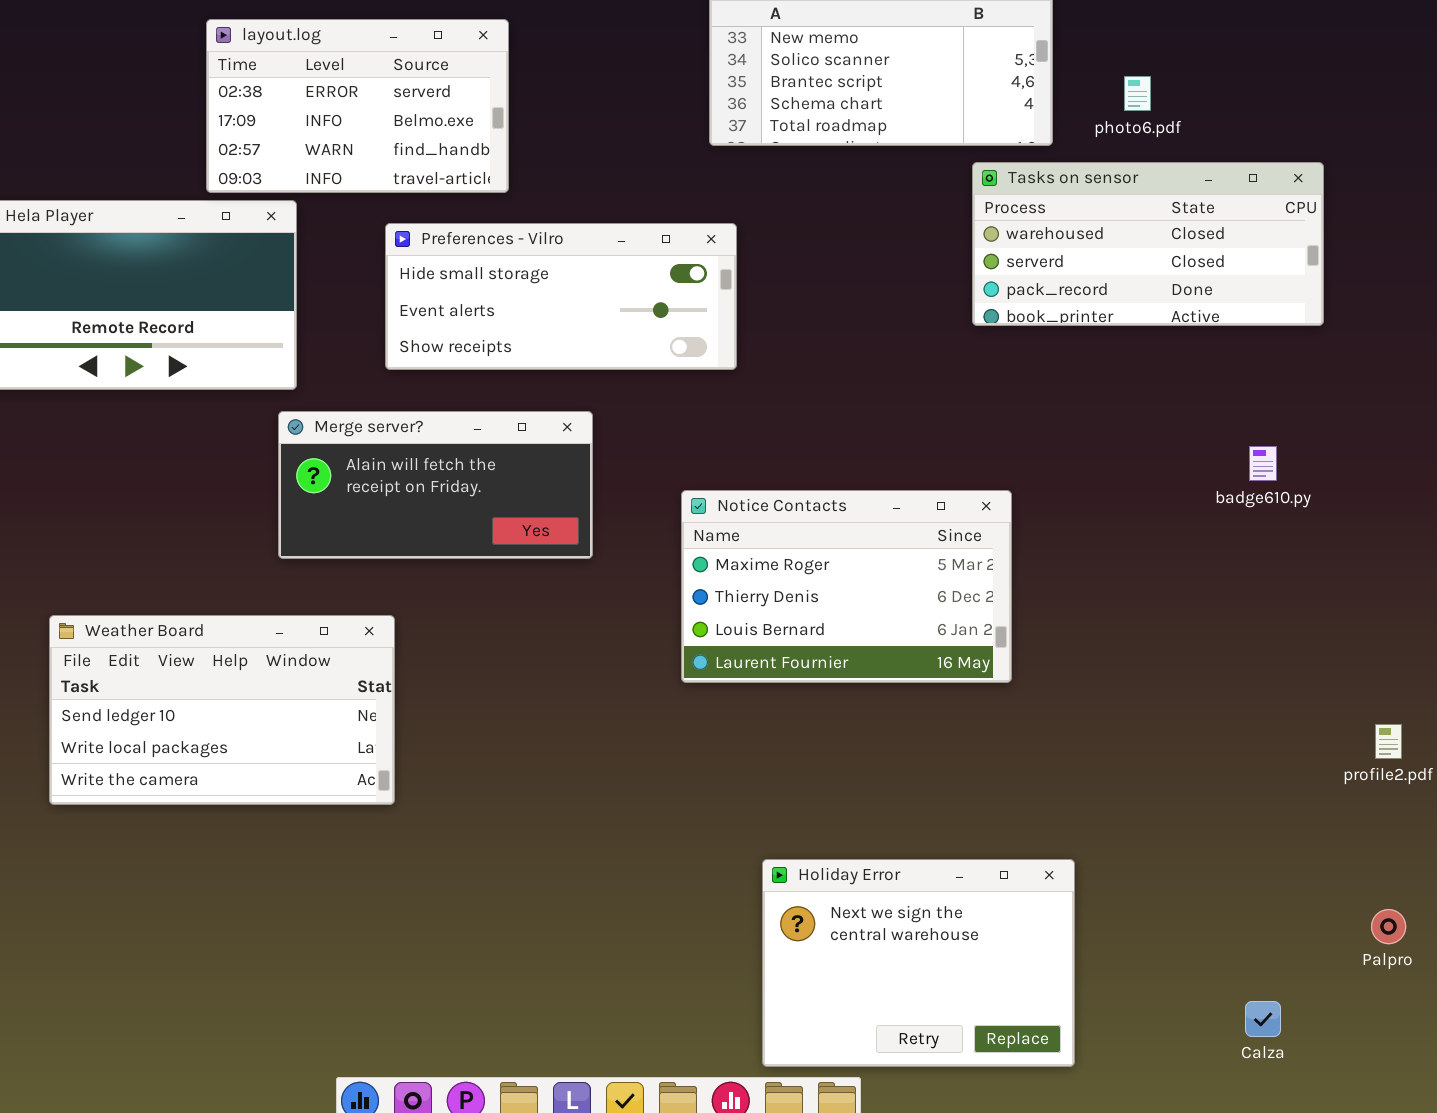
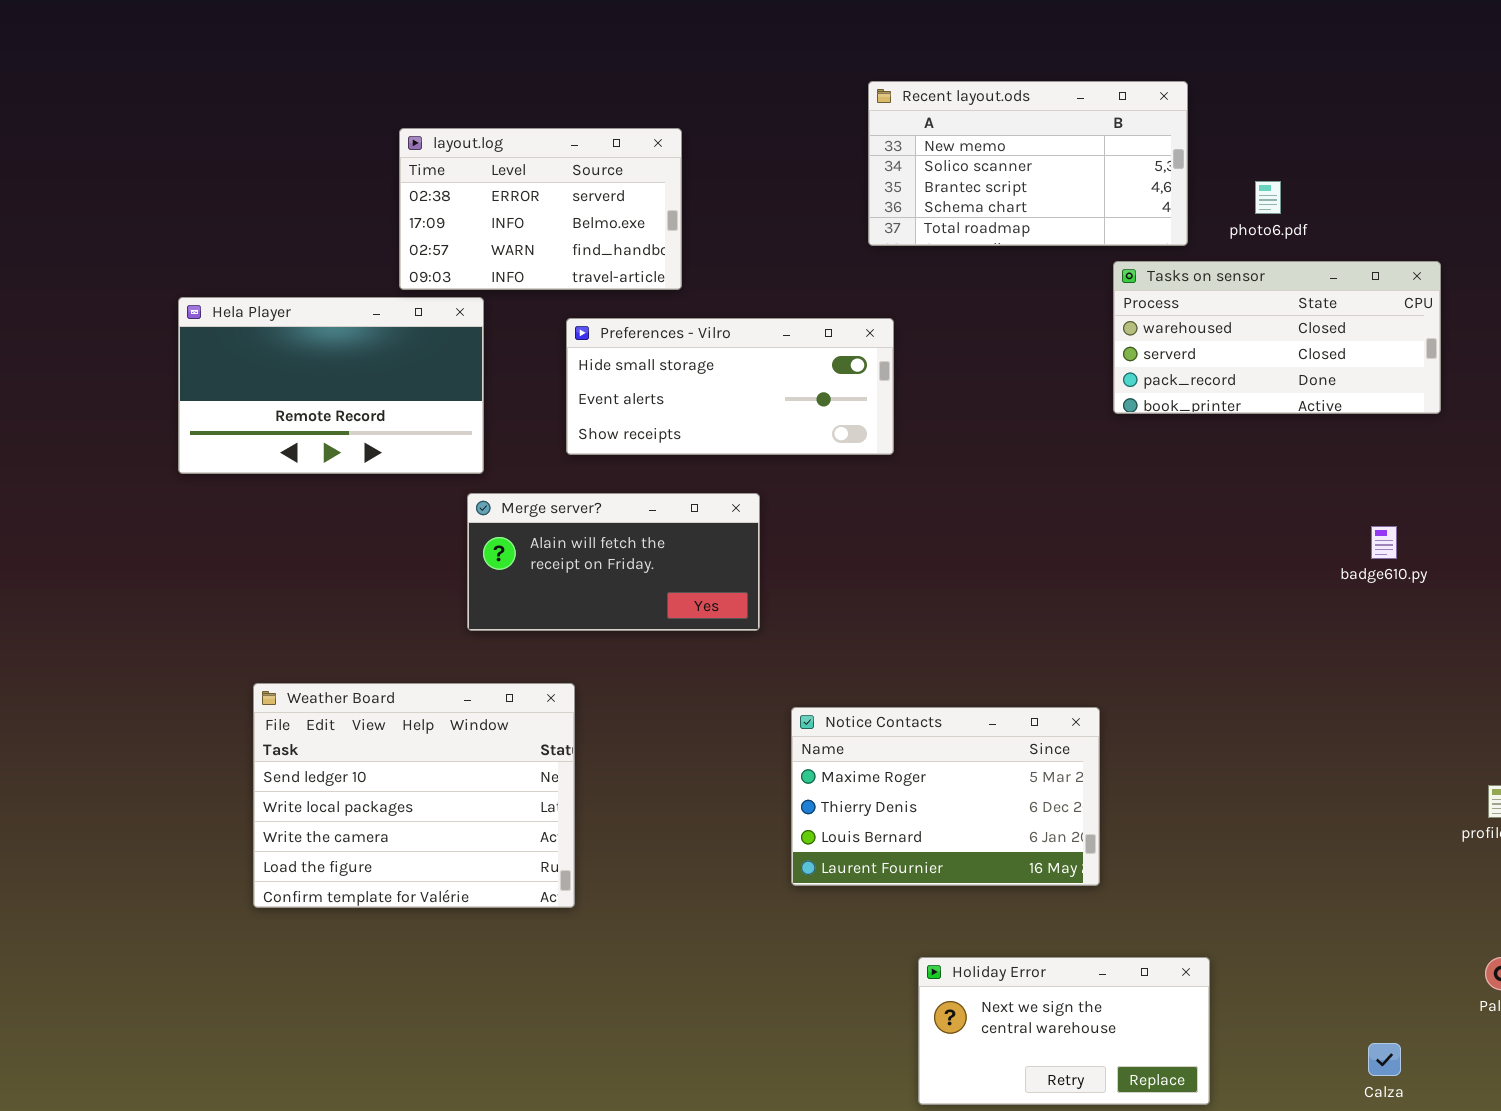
Notice Contacts: [681,490,1012,683] -> [791,707,1100,886], moved
Weather Board: [49,615,395,805] -> [253,683,575,908], resized
Holiday Error: [762,859,1075,1067] -> [918,957,1210,1105], resized

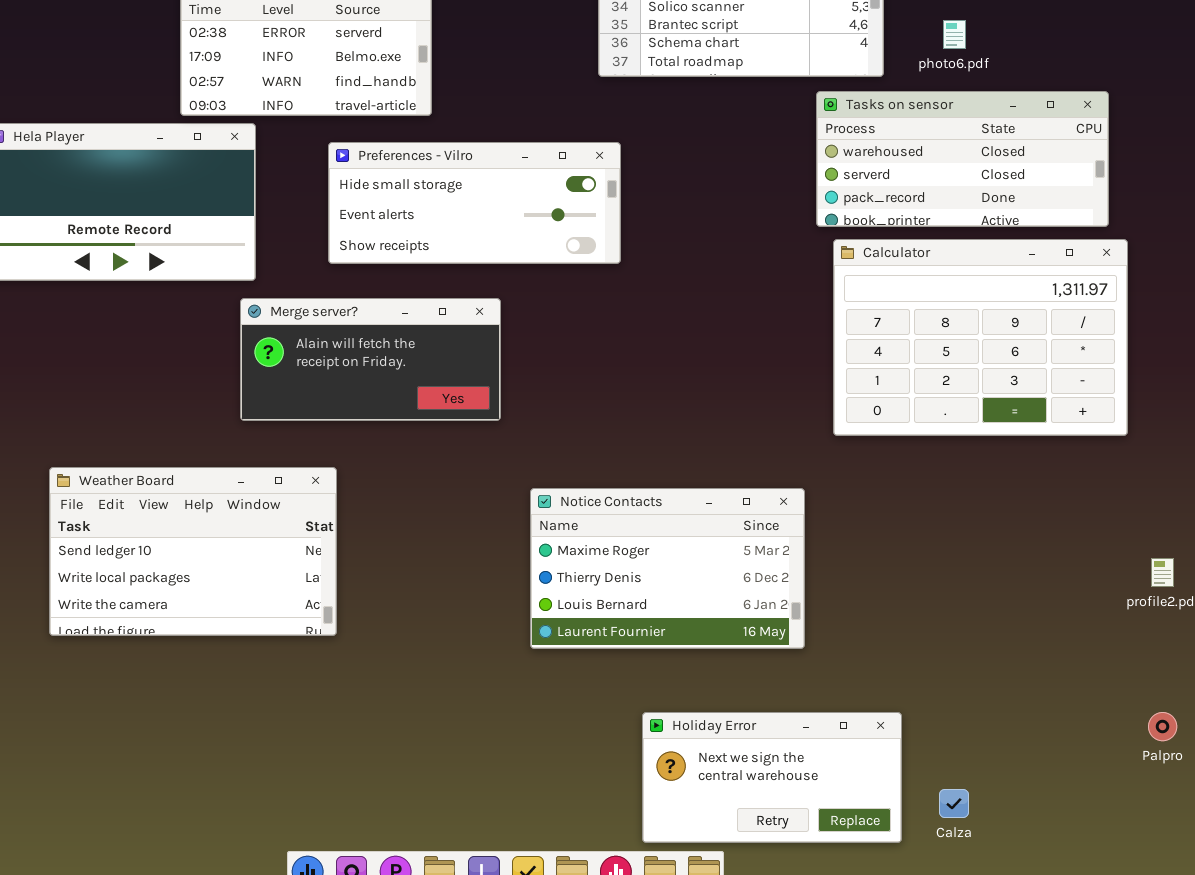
Calculator: none -> [833,239,1128,436], opened
Weather Board: [253,683,575,908] -> [49,467,337,636], resized
Calza: [1368,1043,1401,1076] -> [939,789,969,818], moved

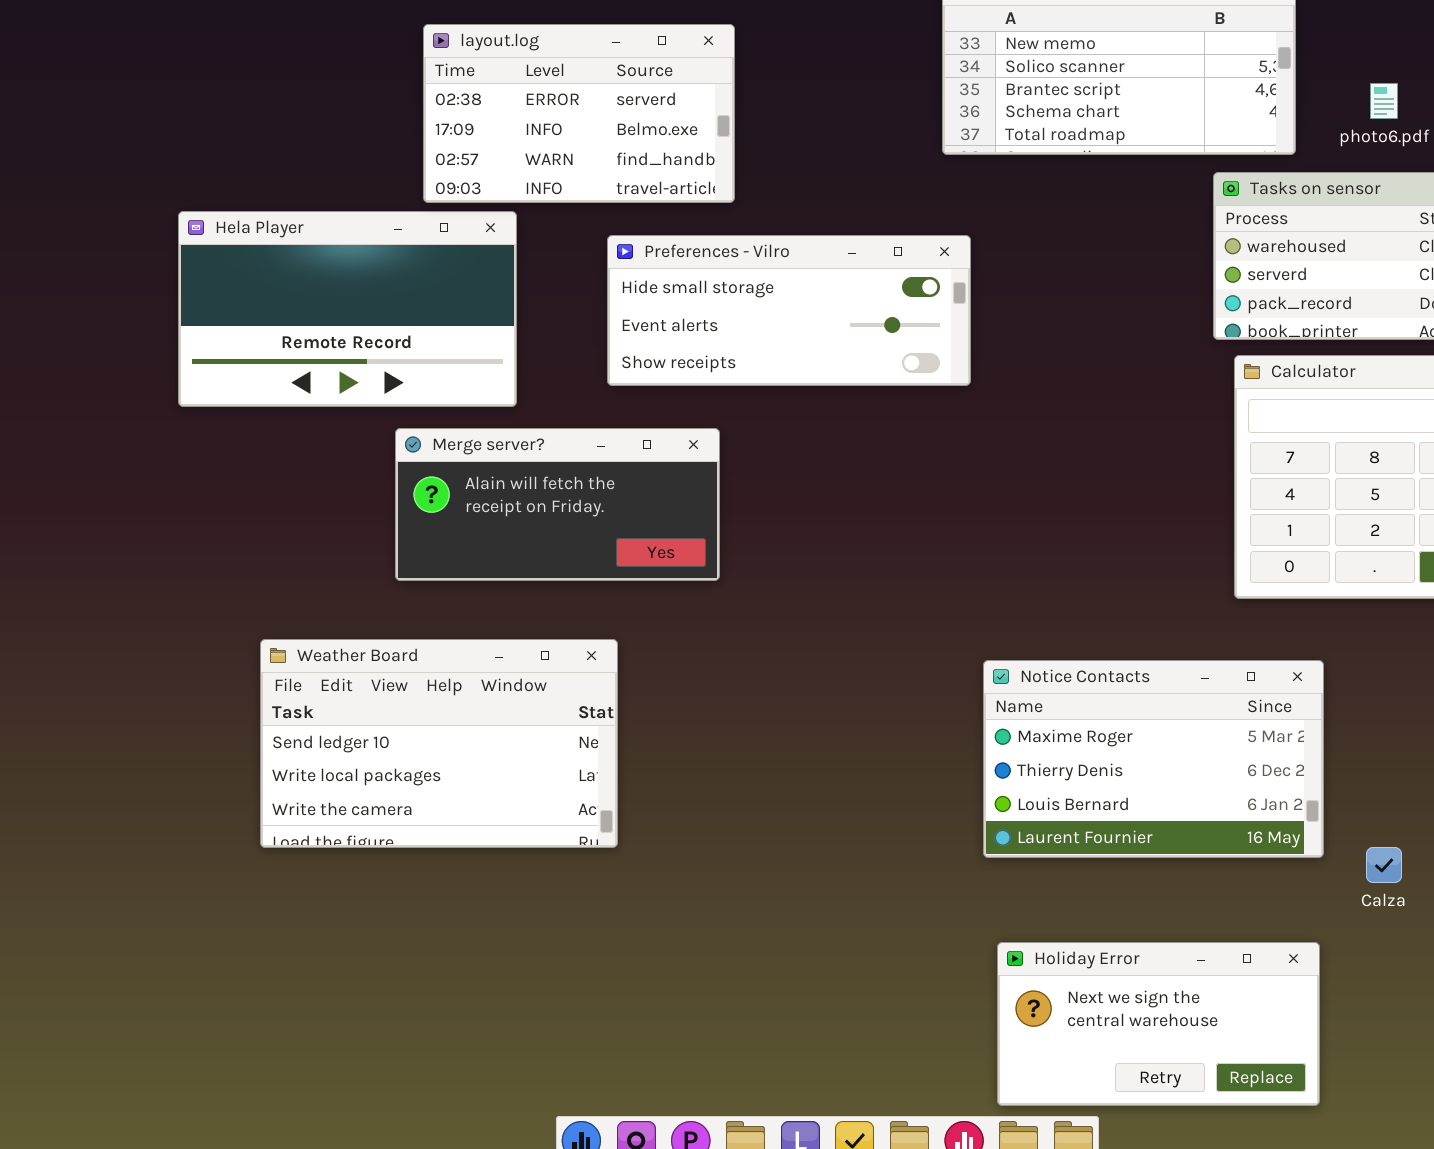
Merge server?: [240,298,501,421] -> [395,428,720,581], moved
Notice Contacts: [530,488,805,649] -> [983,660,1324,858], moved
Calza: [939,789,969,818] -> [1366,847,1402,883], moved

